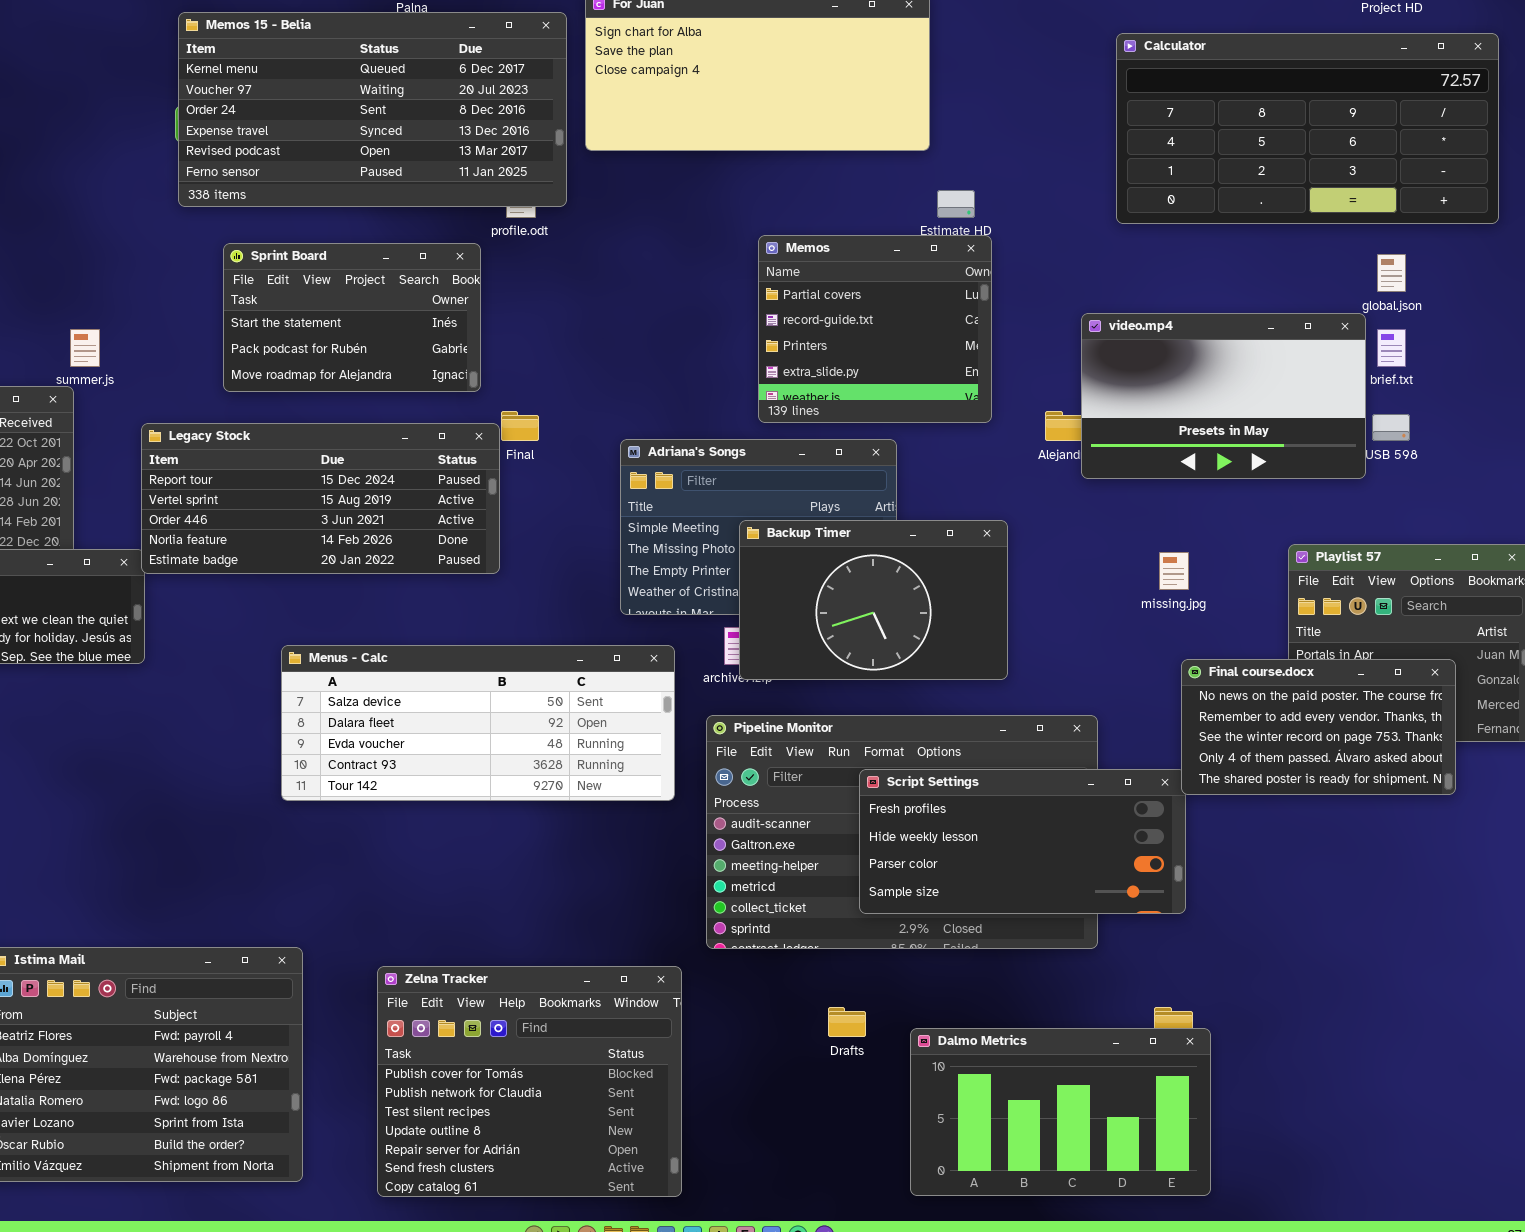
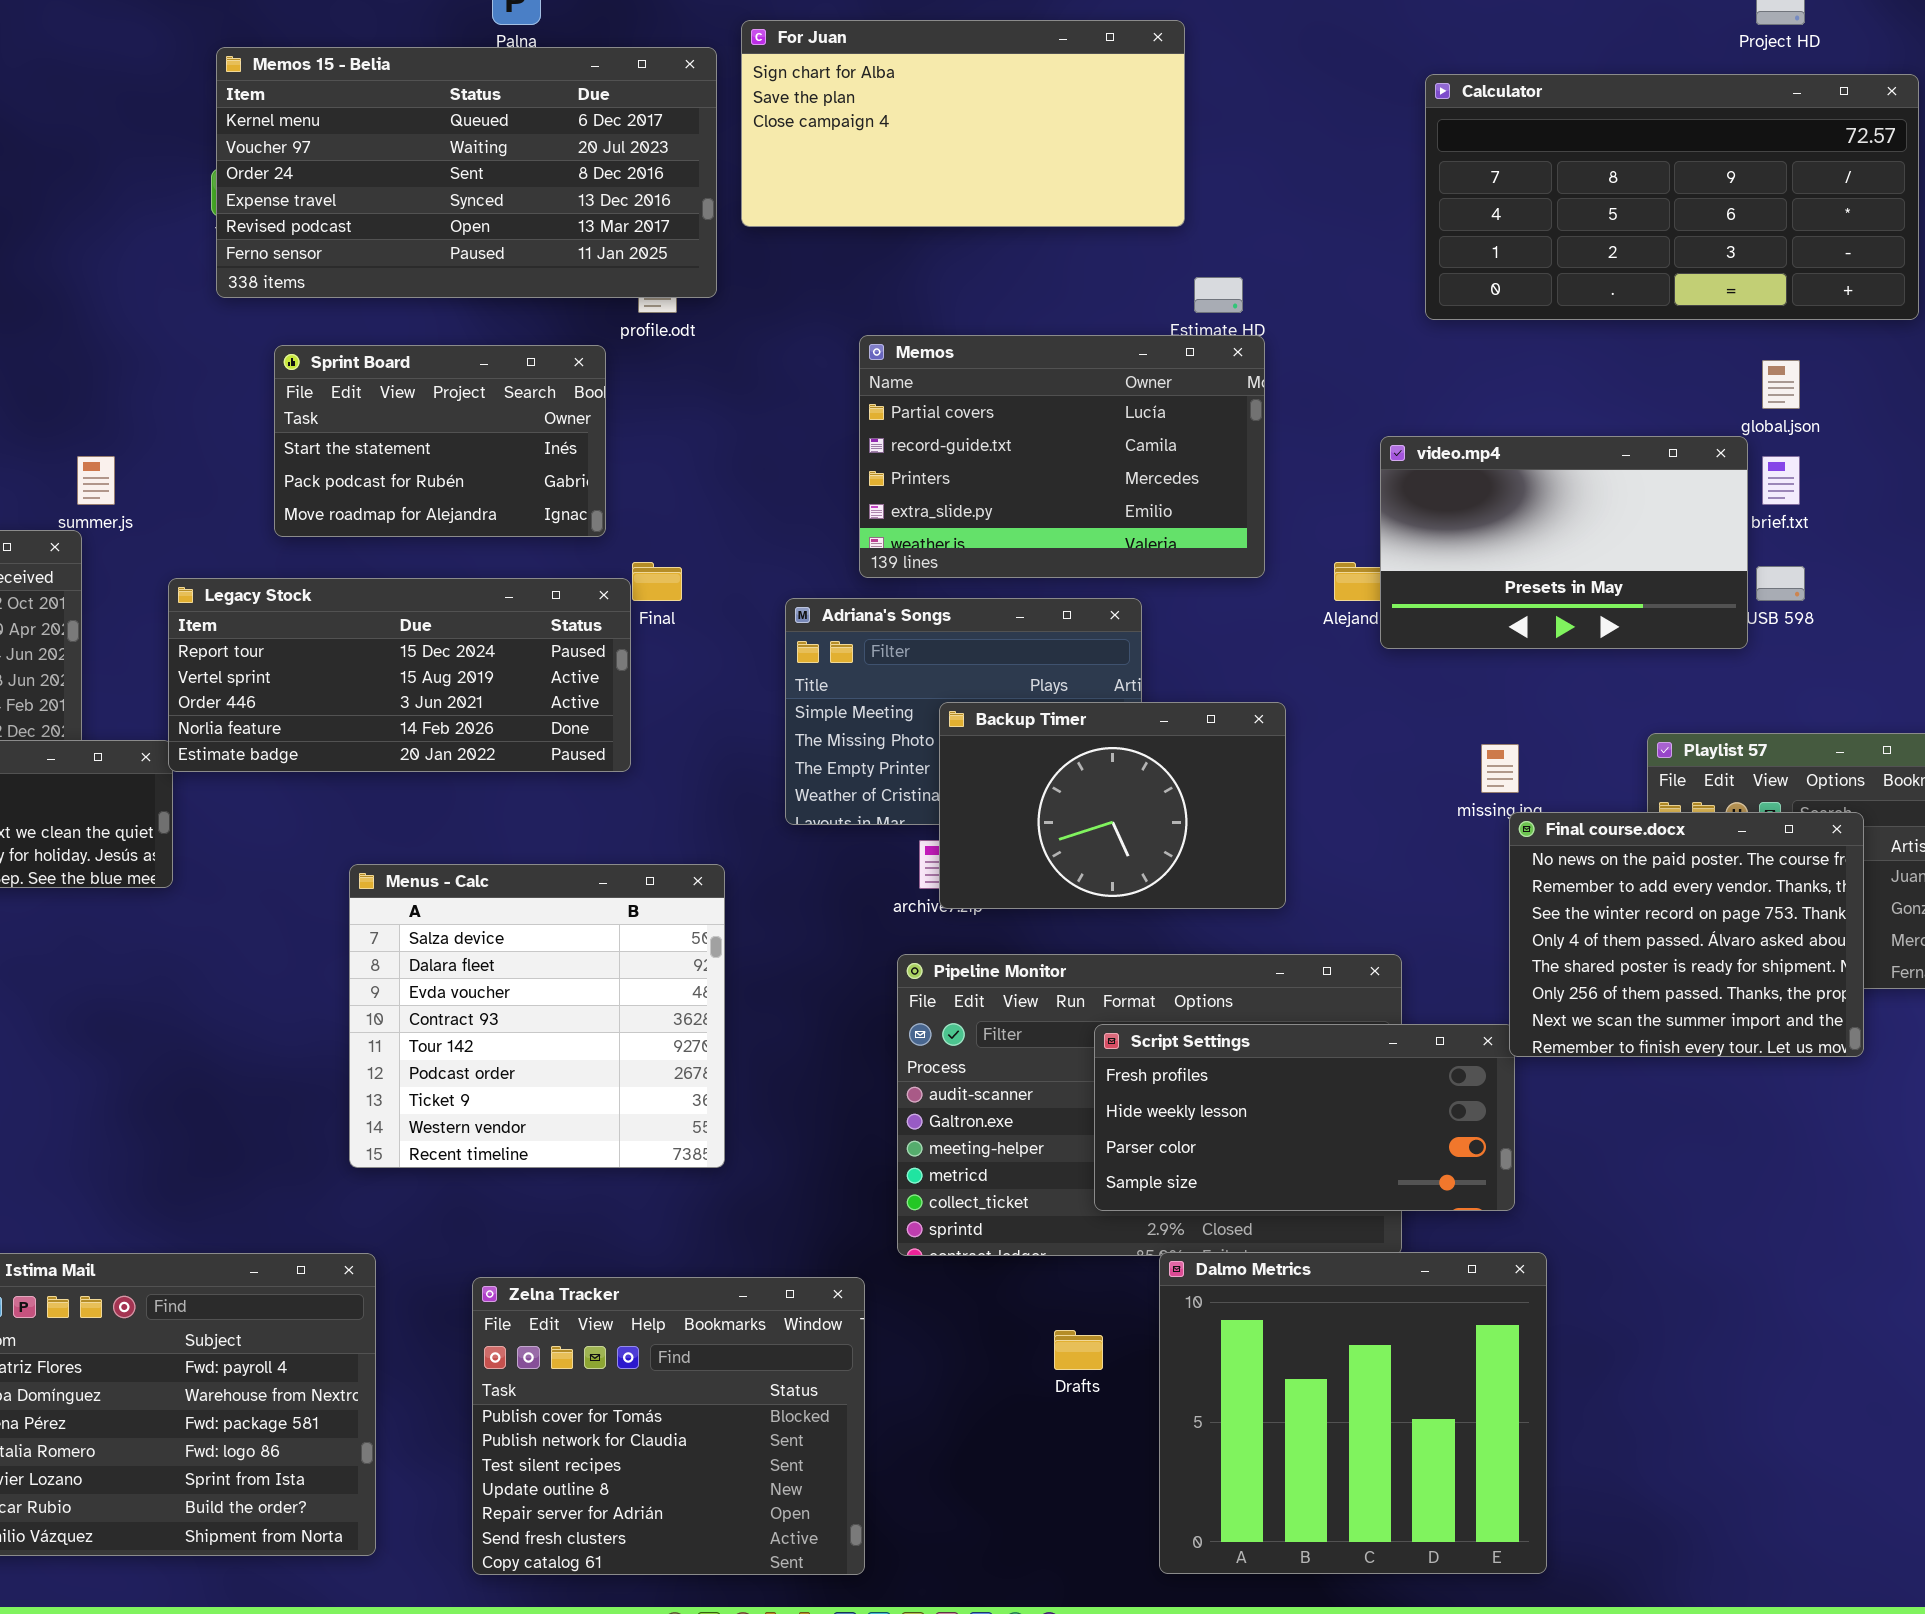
Memos: [758,235,992,423] -> [859,335,1265,578], resized
Menus - Calc: [281,645,675,801] -> [349,864,725,1168], resized
Final course.docx: [1181,659,1456,795] -> [1509,812,1864,1057], resized
Dalmo Metrics: [910,1028,1211,1196] -> [1159,1252,1547,1574], resized

